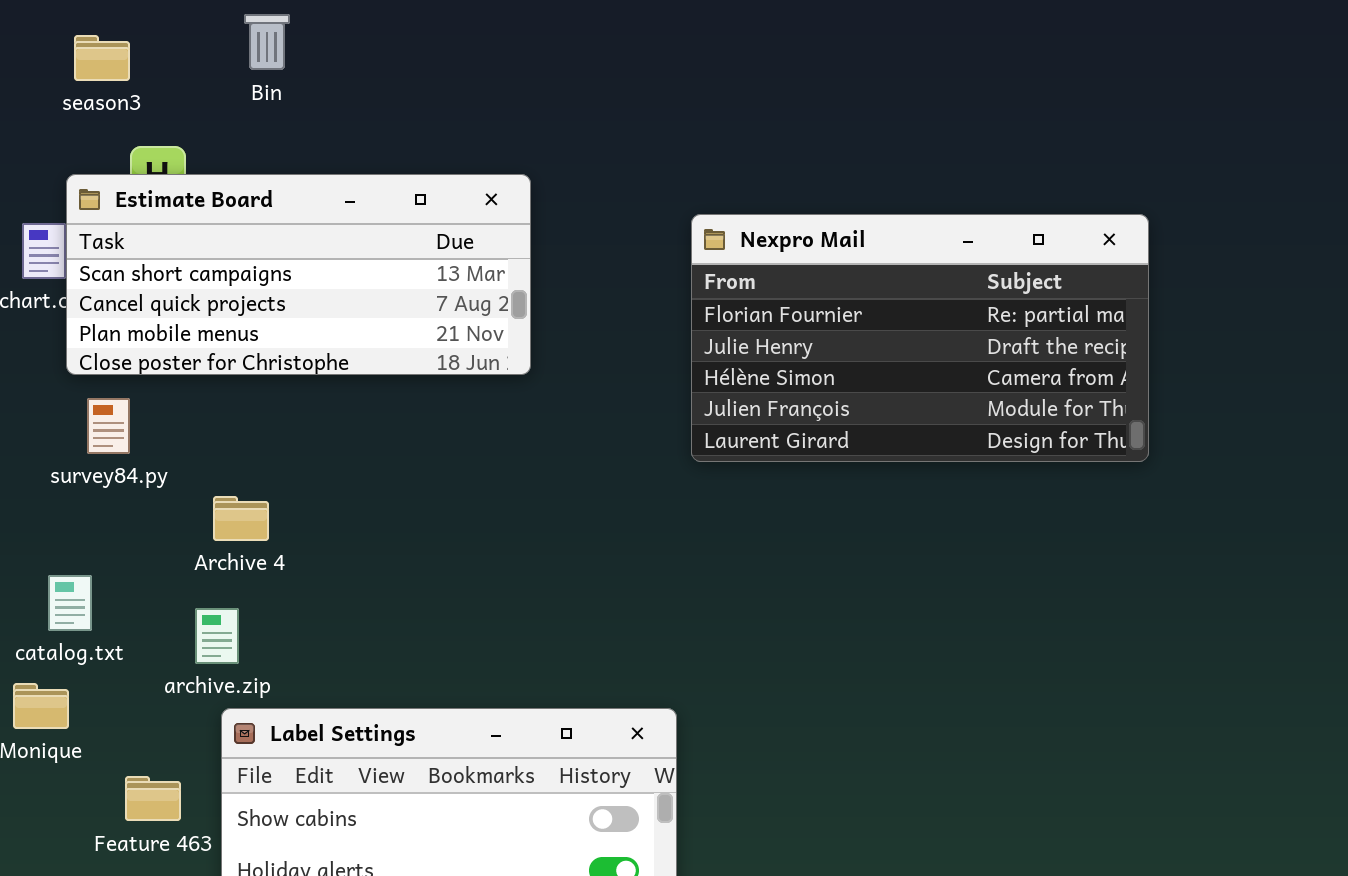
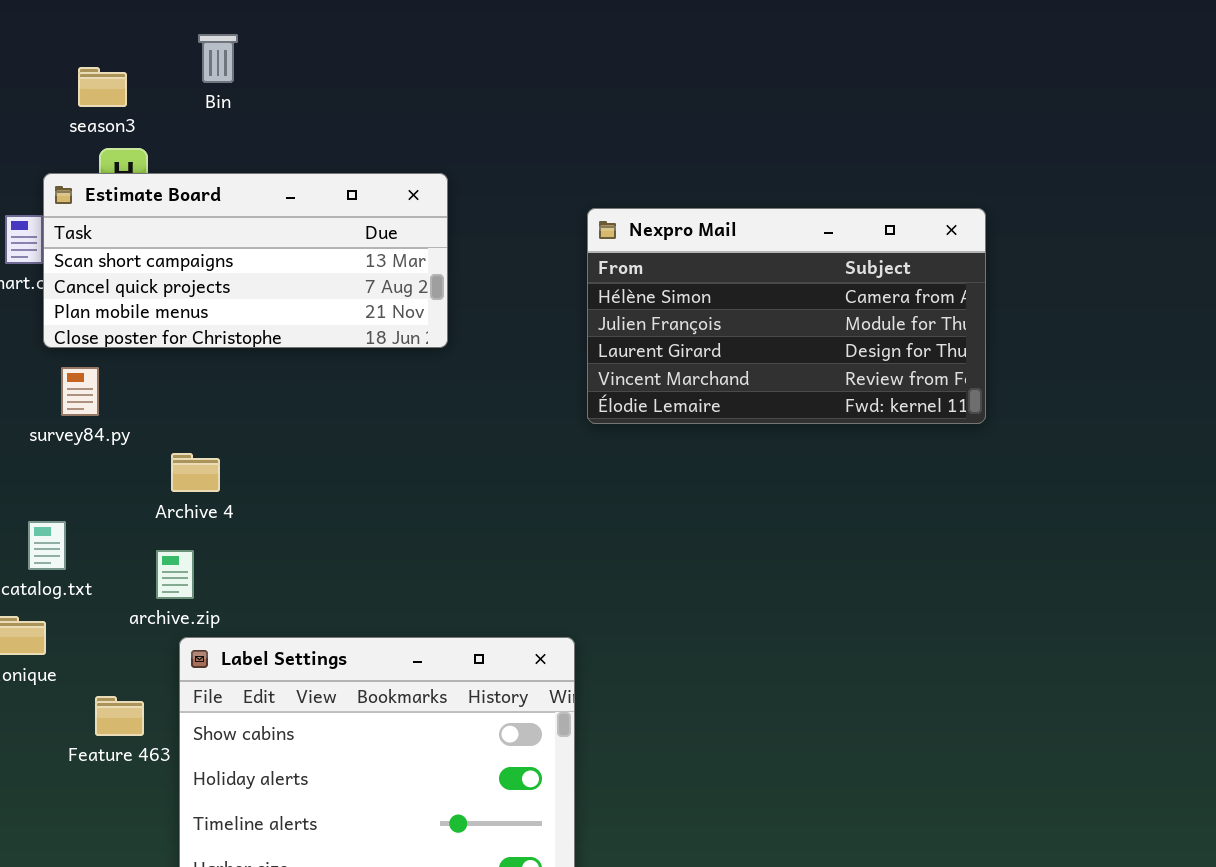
season3: [74,35,130,81] -> [78,67,127,107], moved
Nexpro Mail: [691,214,1149,462] -> [587,208,986,424], scrolled down 2 rows

